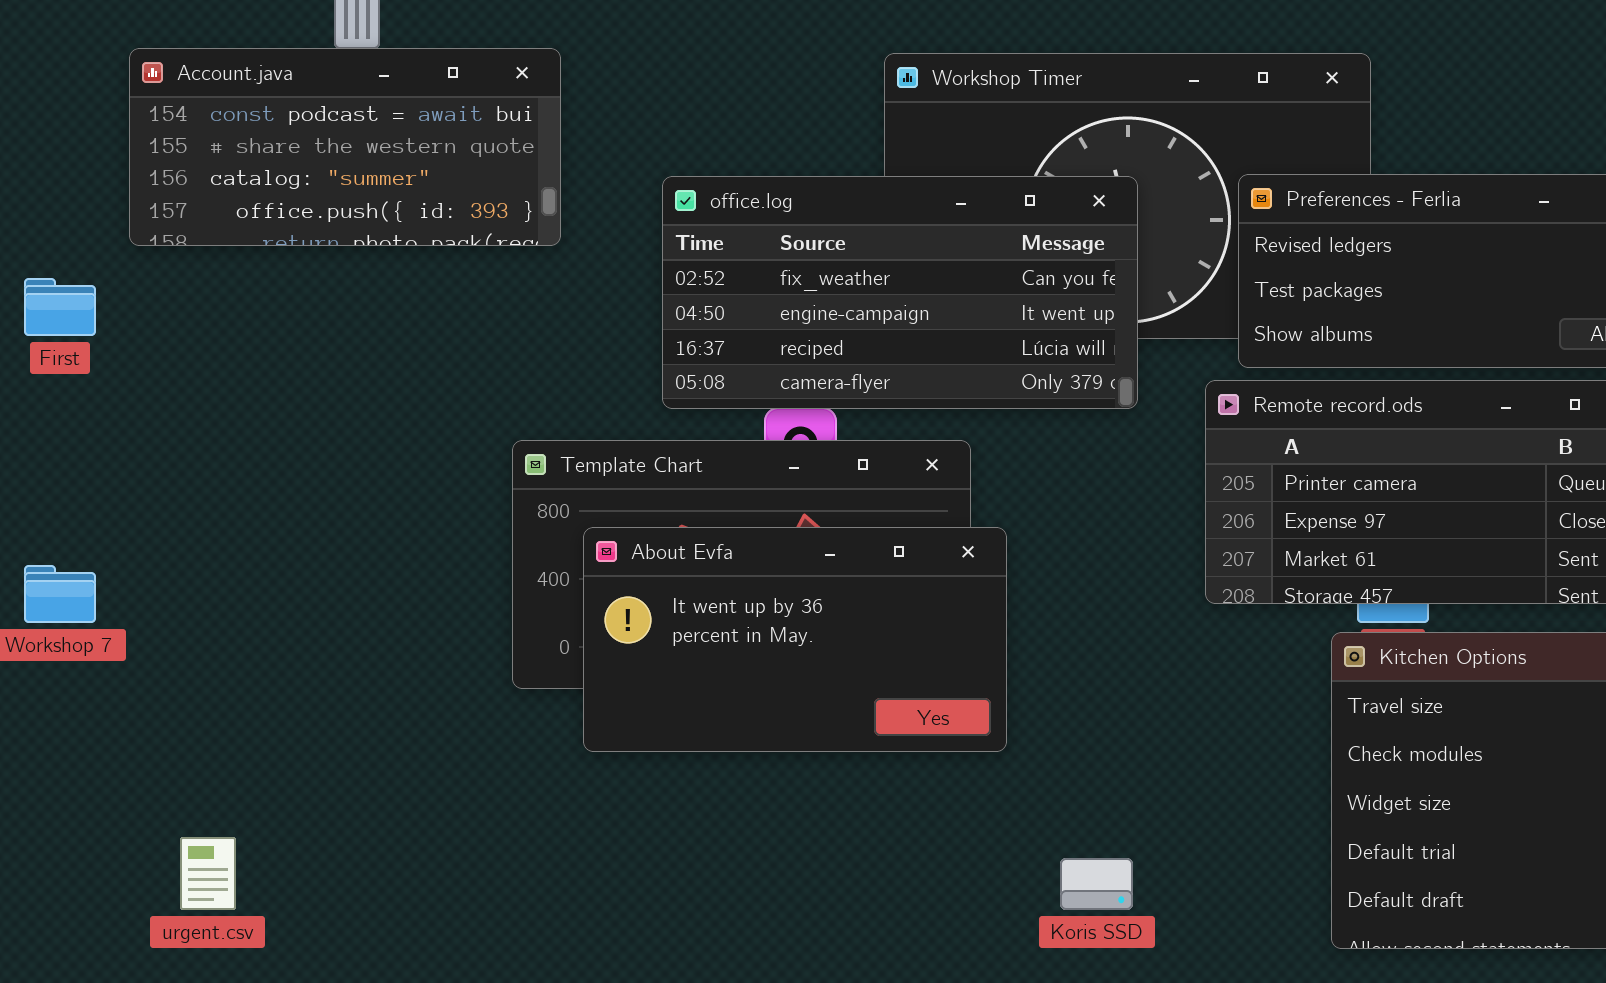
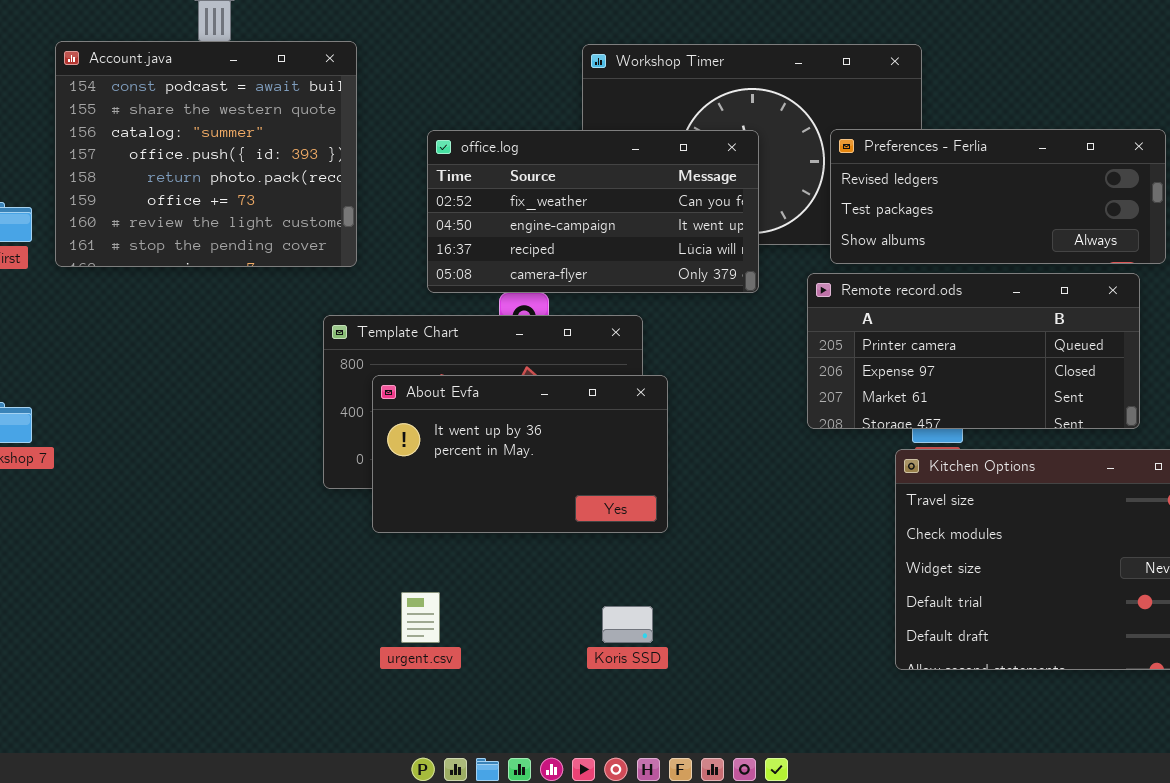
Account.java: [129,48,561,246] -> [55,41,357,267], resized
urgent.csv: [180,837,236,910] -> [401,592,440,643], moved
Koris SSD: [1060,858,1133,910] -> [602,606,653,643], moved

